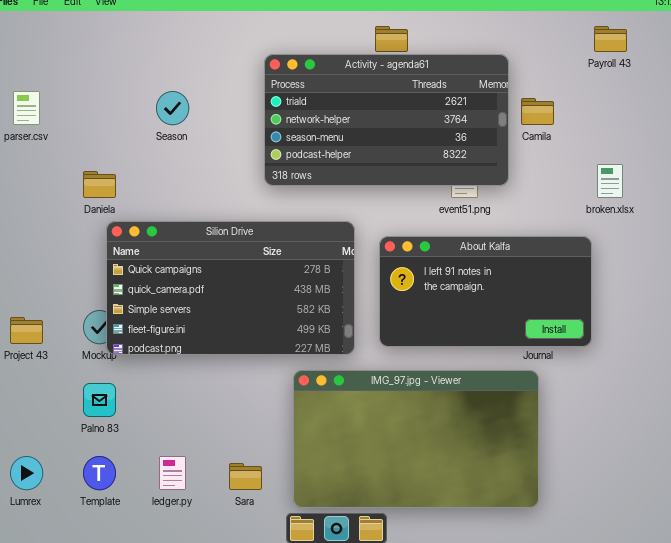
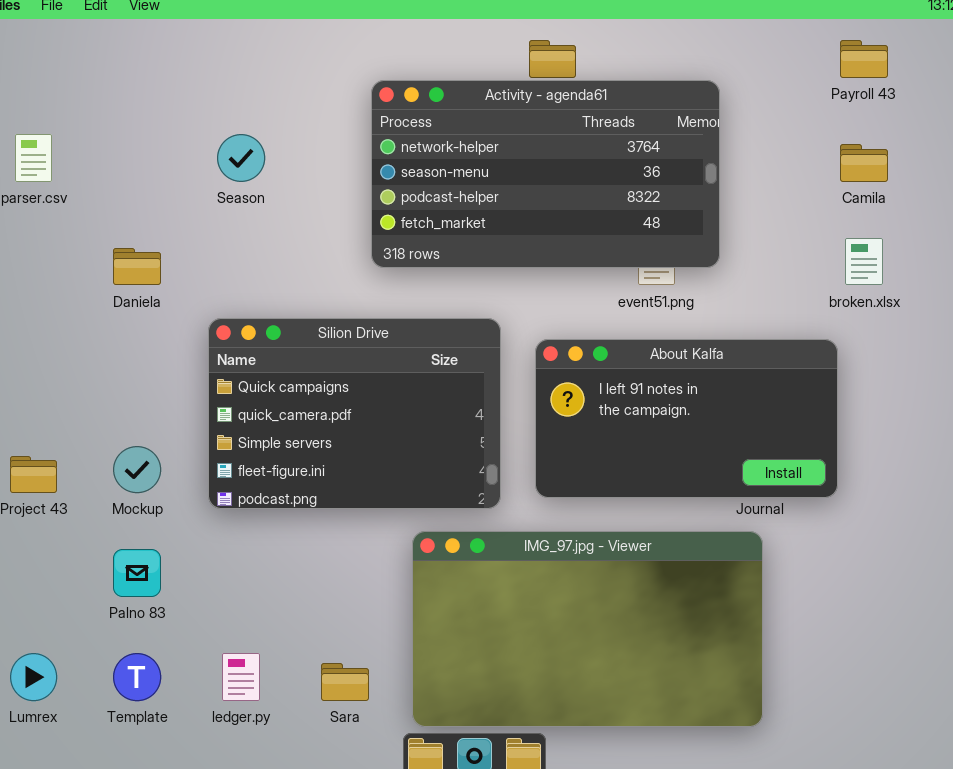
Activity - agenda61: [264,54,509,186] -> [371,80,720,268], scrolled down 1 row
Camila: [521,98,554,125] -> [840,144,888,182], moved
Silion Drive: [106,221,355,355] -> [208,318,501,509], resized

